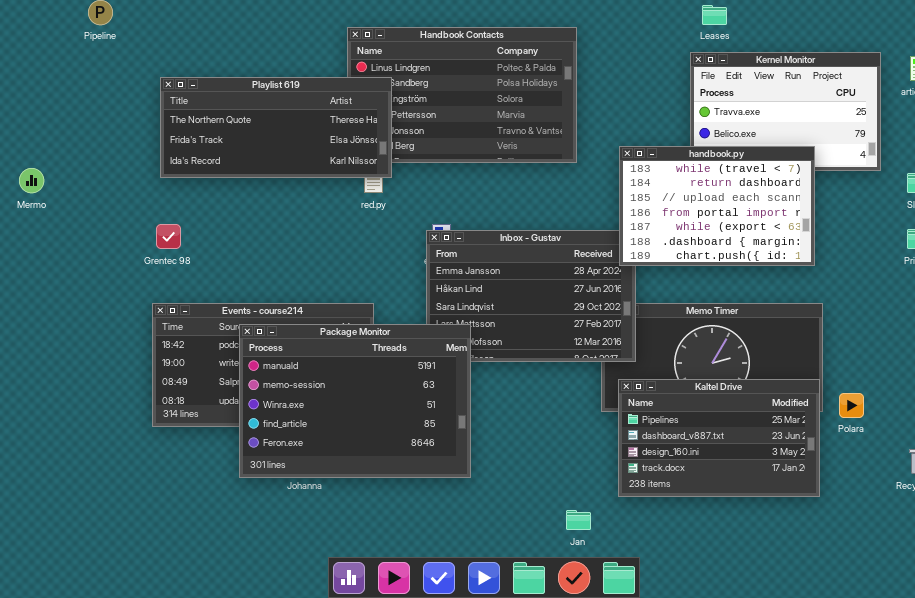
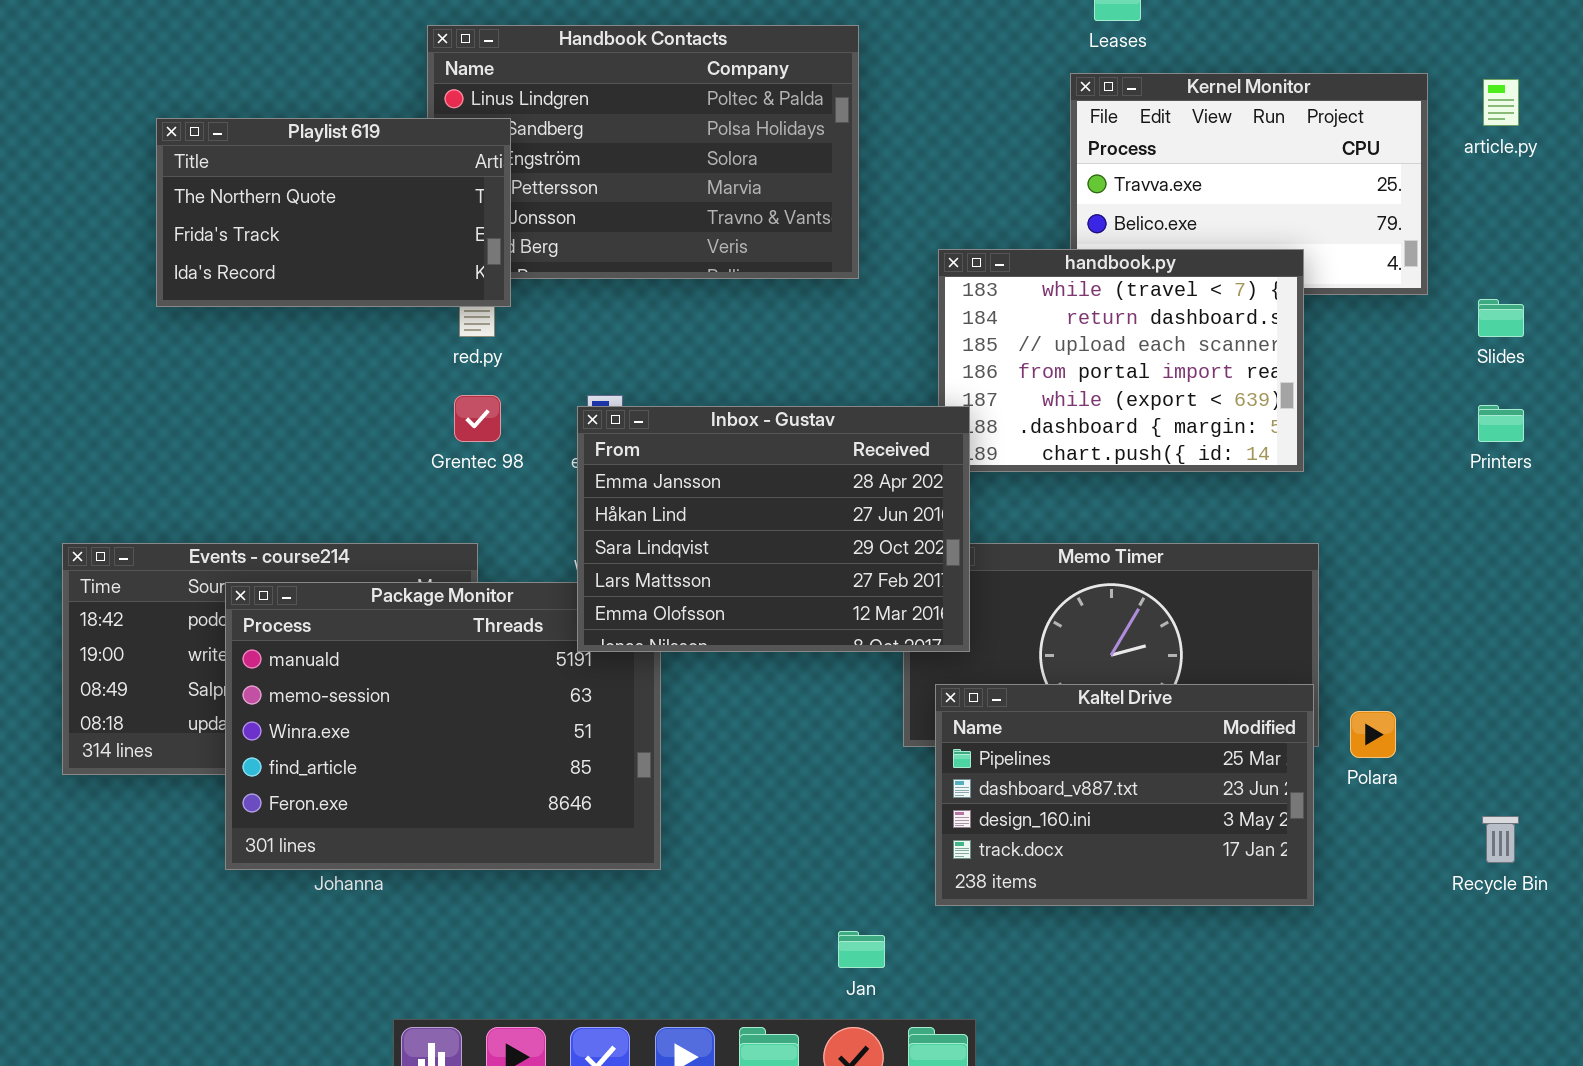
Playlist 619: [160,77,392,178] -> [156,118,511,307], resized
Grentec 98: [156,224,181,249] -> [454,395,501,442], moved
Inbox - Gustav: [426,230,636,362] -> [577,406,970,652], raised

